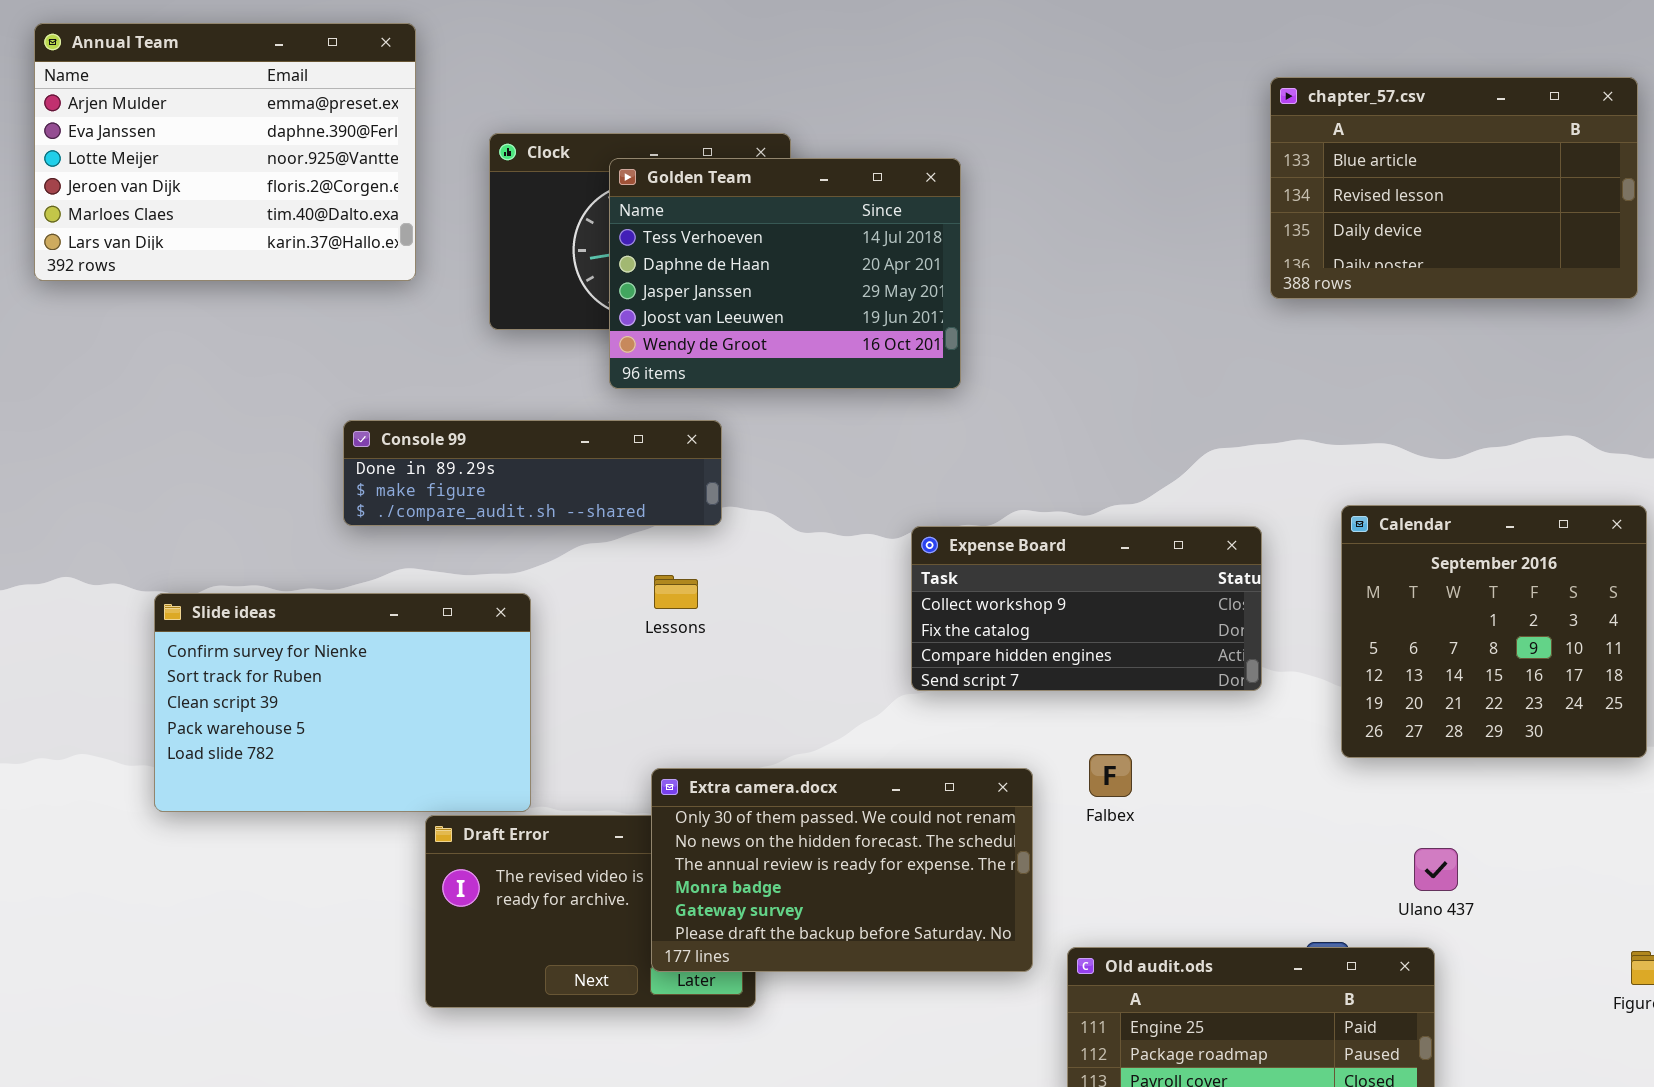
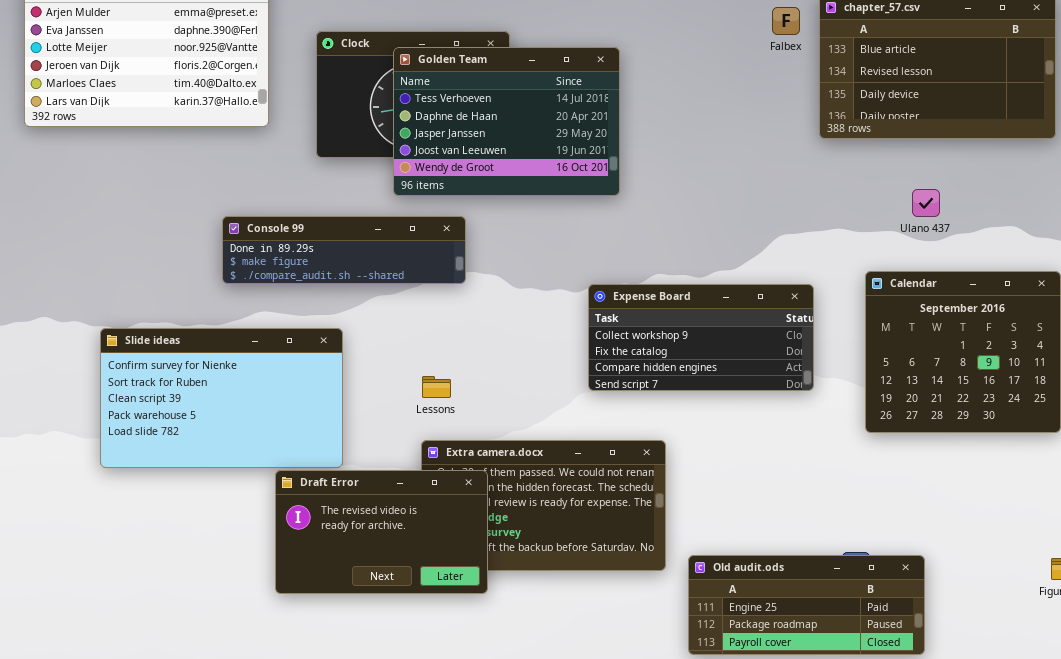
Lessons: [654,575,698,609] -> [422,376,451,398], moved
Falbex: [1089,754,1132,797] -> [772,7,800,35], moved
Draft Error: [425,815,756,1008] -> [275,470,488,594], raised
Ulano 437: [1414,848,1458,891] -> [912,189,940,217], moved

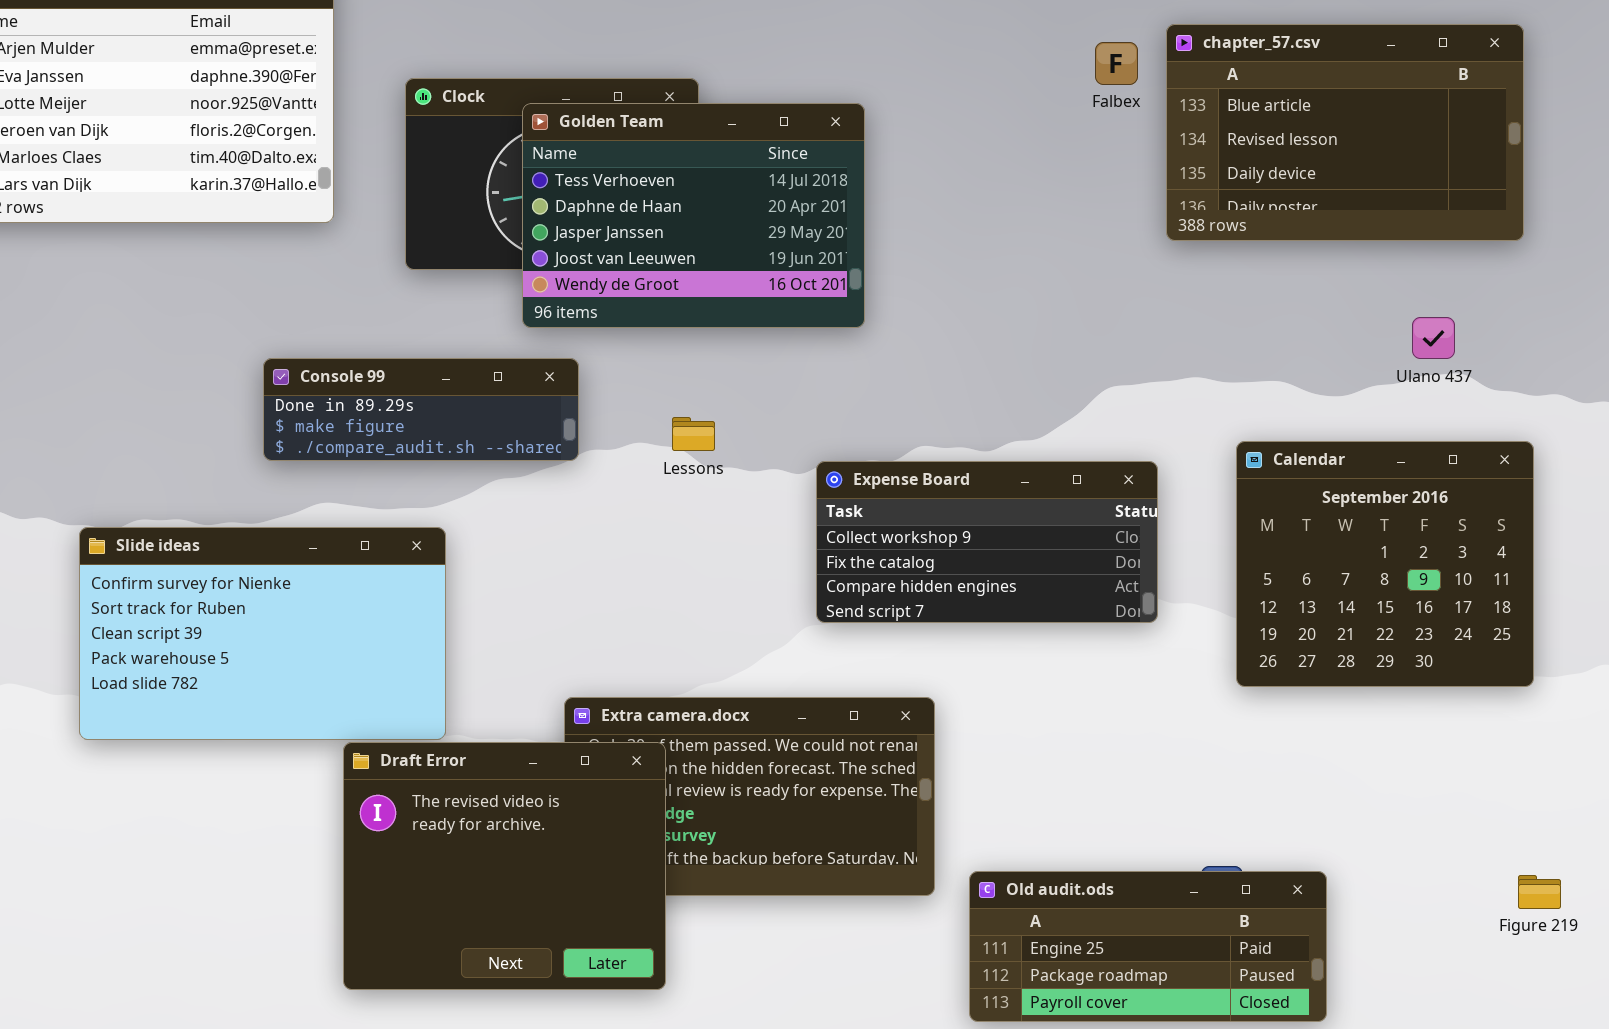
Ulano 437: [912,189,940,217] -> [1412,317,1455,359], moved
Console 99: [222,216,466,284] -> [263,358,579,461], resized
Lessons: [422,376,451,398] -> [672,417,715,451], moved
Draft Error: [275,470,488,594] -> [343,742,666,990], resized

